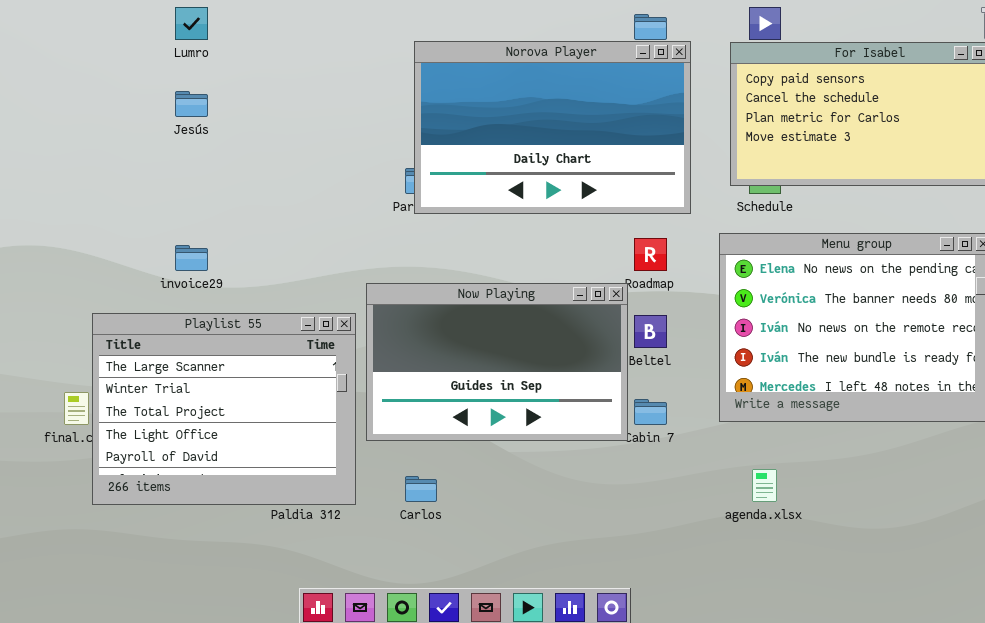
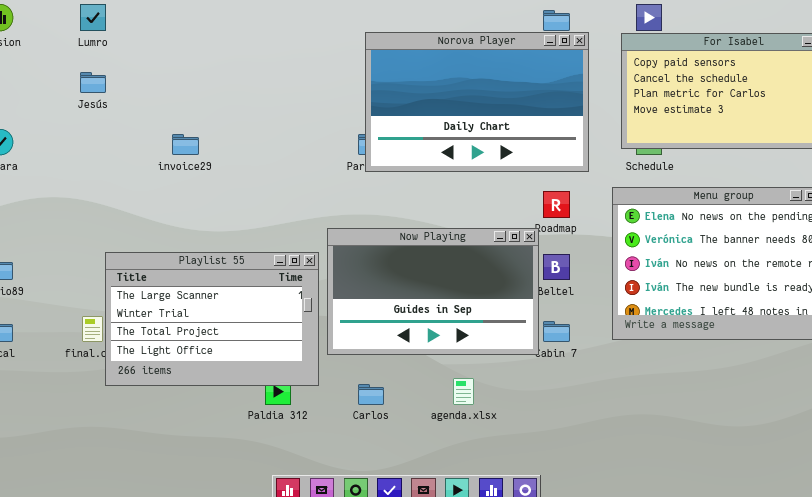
Lumro: [175,7,208,40] -> [80,4,106,31], moved
Jesús: [175,91,208,117] -> [80,72,106,93], moved
invoice29: [175,245,208,271] -> [172,134,199,155], moved
Playlist 55: [92,313,356,505] -> [105,252,319,386], resized
agenda.xlsx: [752,469,777,502] -> [453,378,474,405], moved

